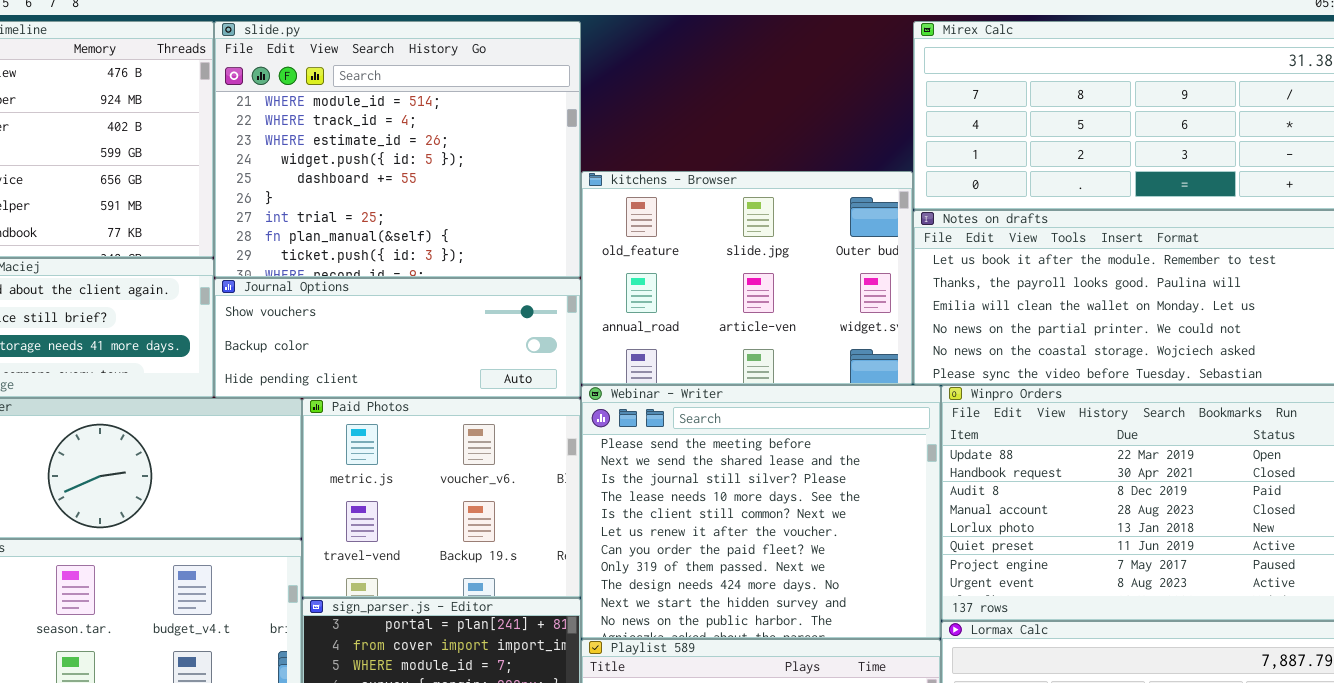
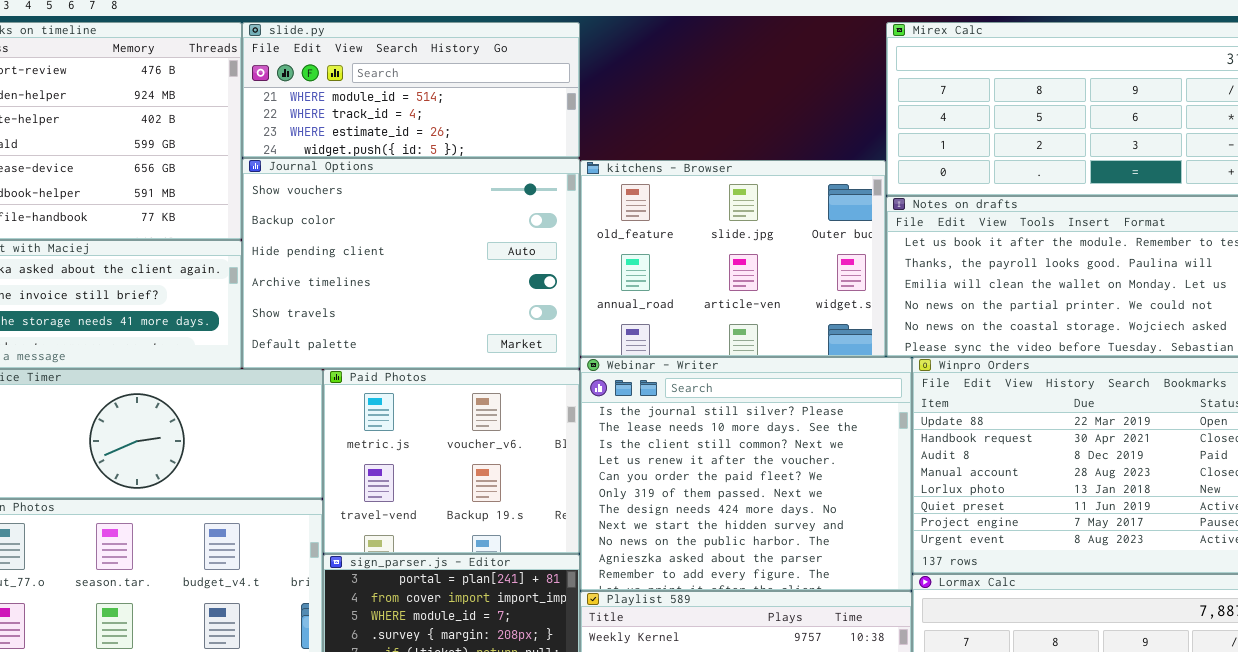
slide.py: [214,21,581,278] -> [242,22,580,158], resized
Journal Options: [214,278,581,398] -> [242,158,580,369], resized
Webinar - Writer: [581,385,941,639] -> [580,357,912,591], scrolled down 2 rows

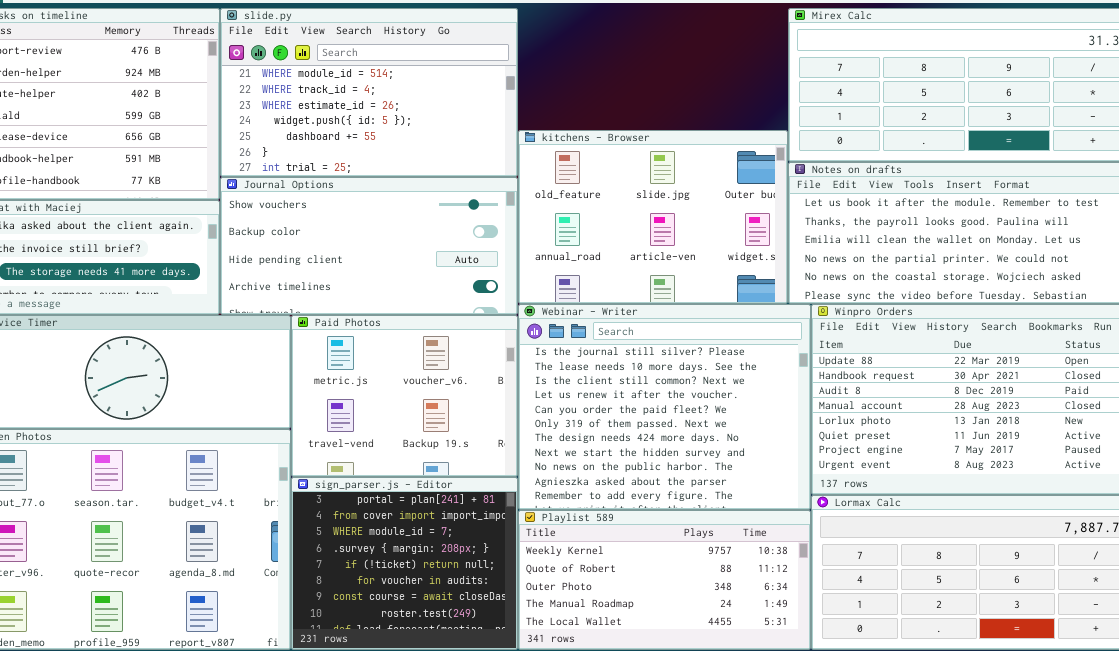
slide.py: [242,22,580,158] -> [220,8,518,177], resized
Journal Options: [242,158,580,369] -> [220,177,518,315], resized

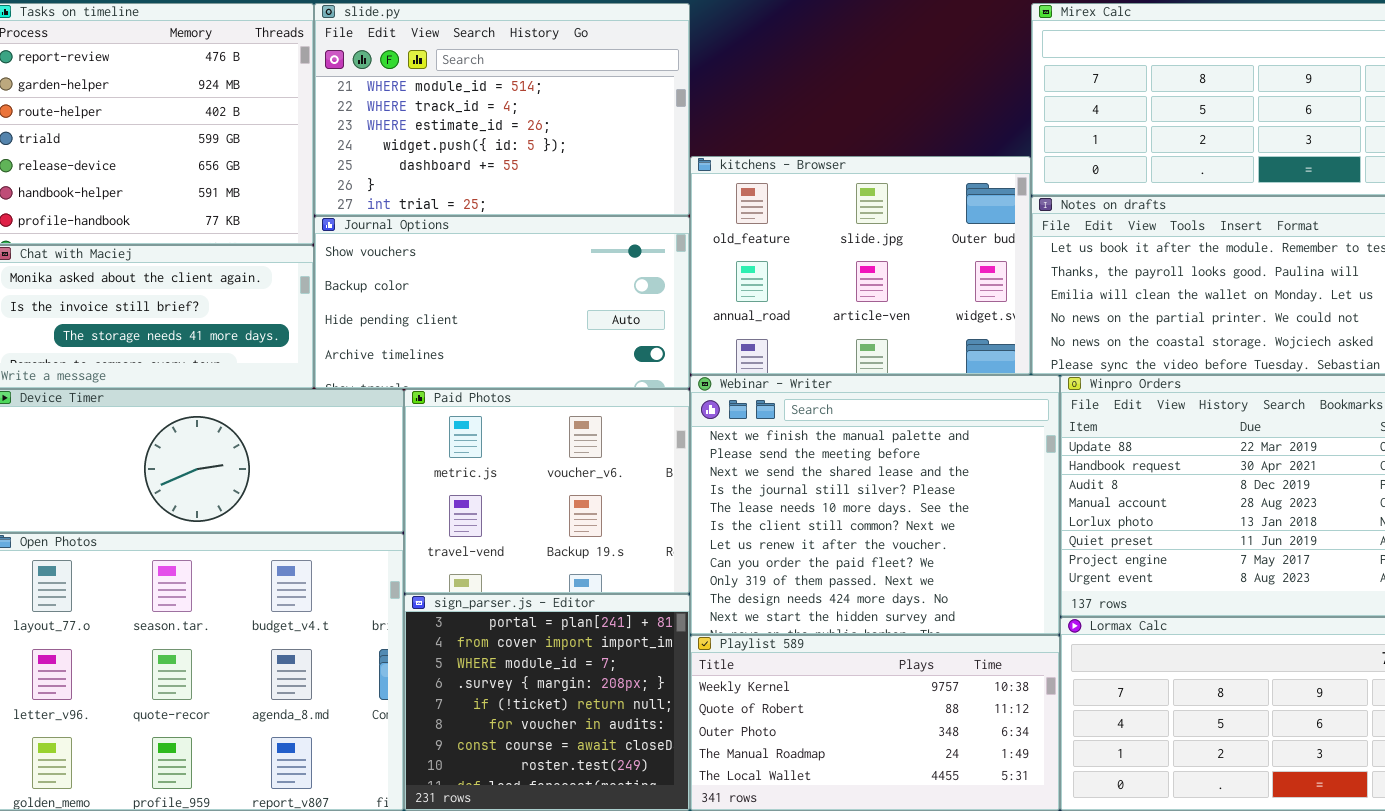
Webinar - Writer: [518,304,811,510] -> [690,375,1060,635], scrolled up 3 rows

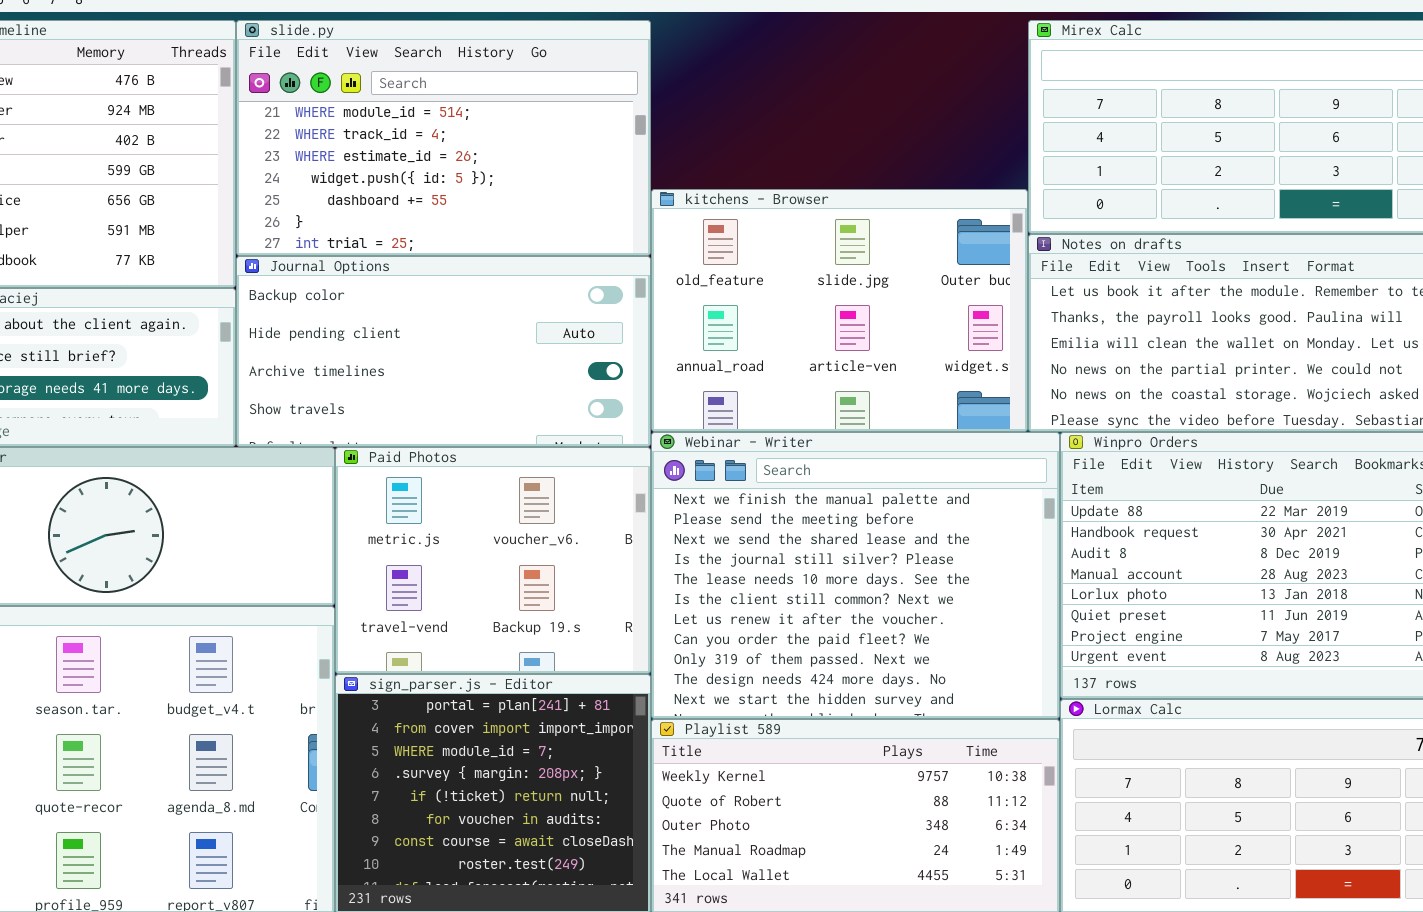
Journal Options: [314,216,690,389] -> [236,256,651,447], scrolled down 1 row

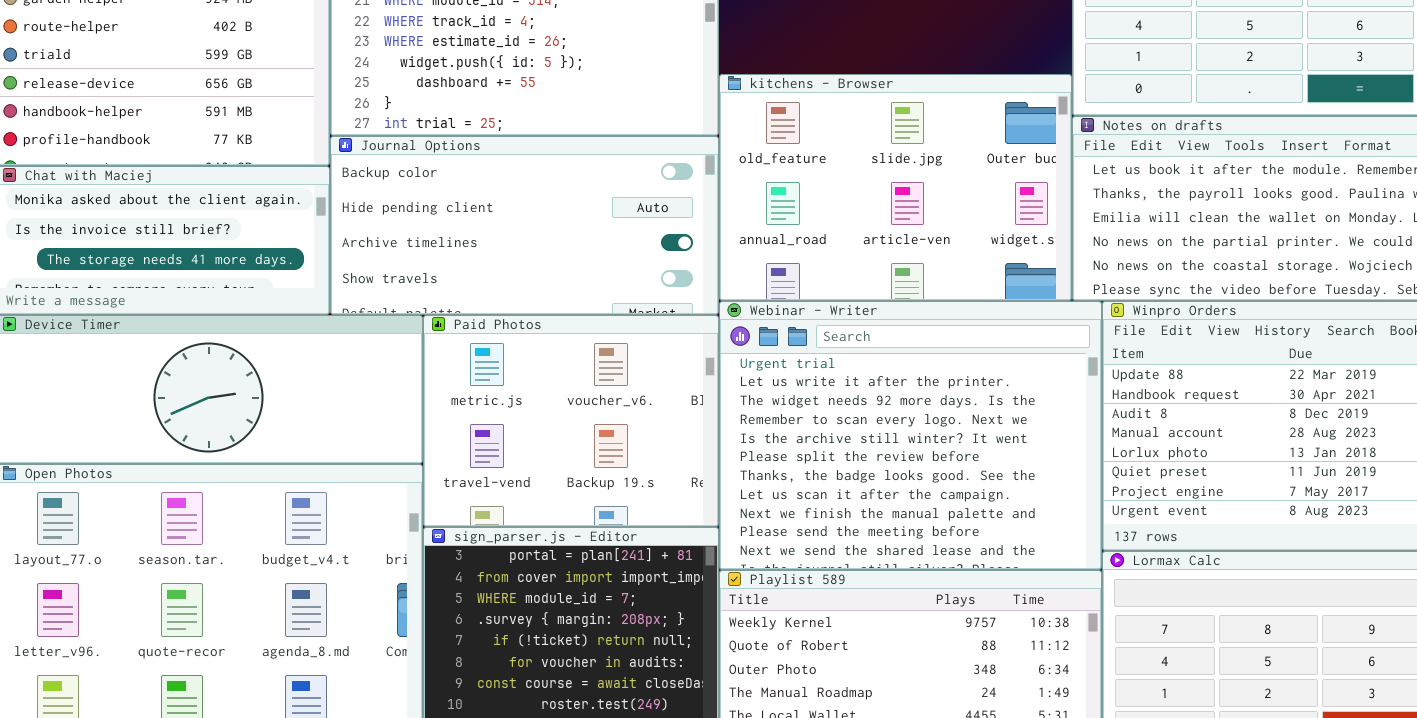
Webinar - Writer: [651,432,1060,719] -> [719,301,1102,570], scrolled up 8 rows

